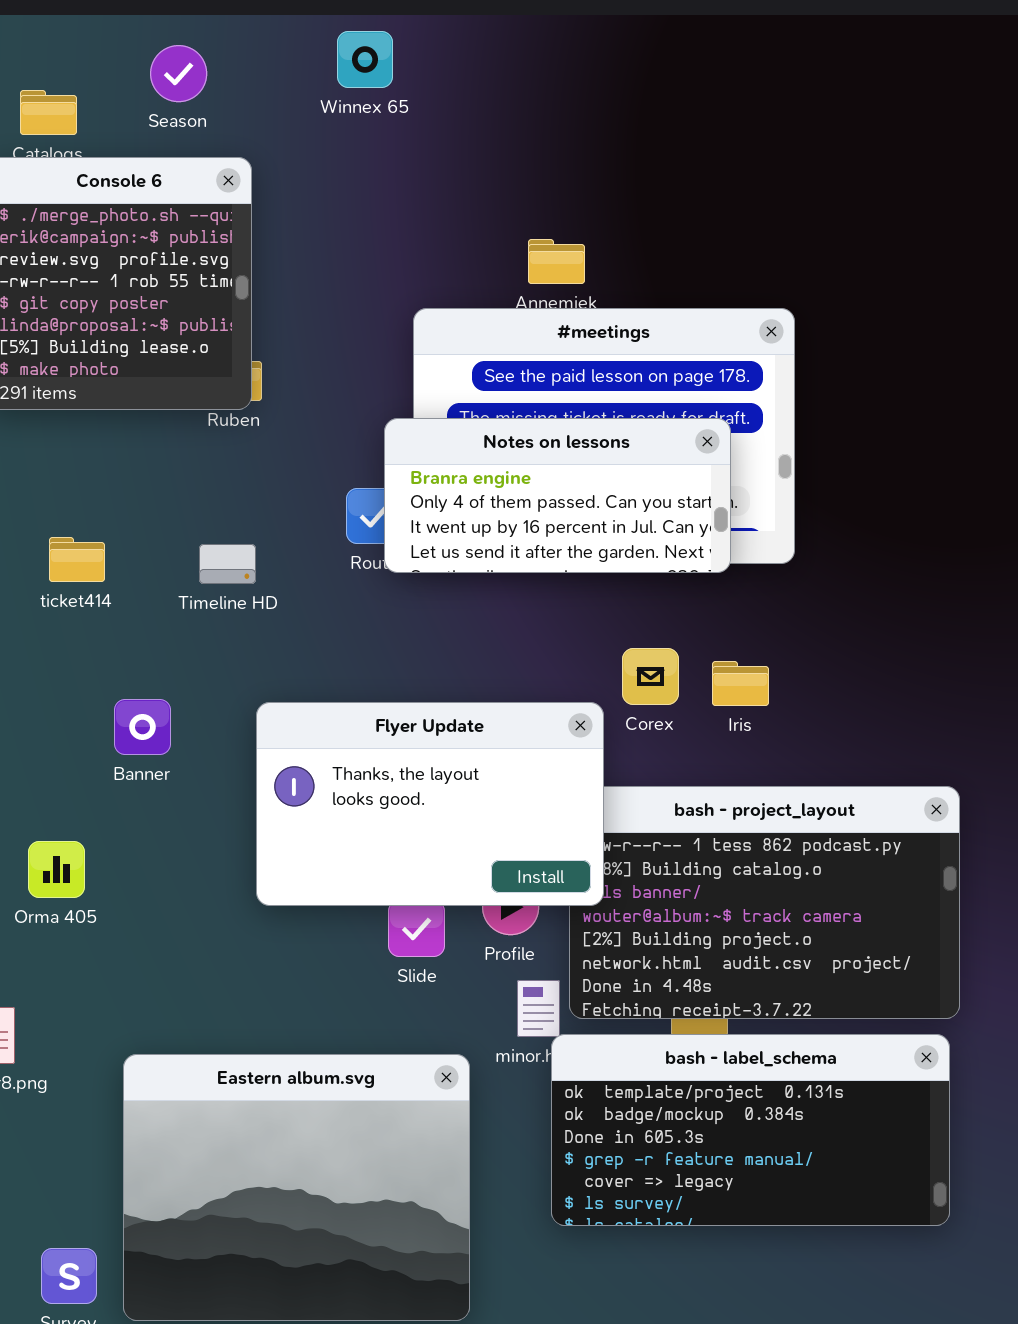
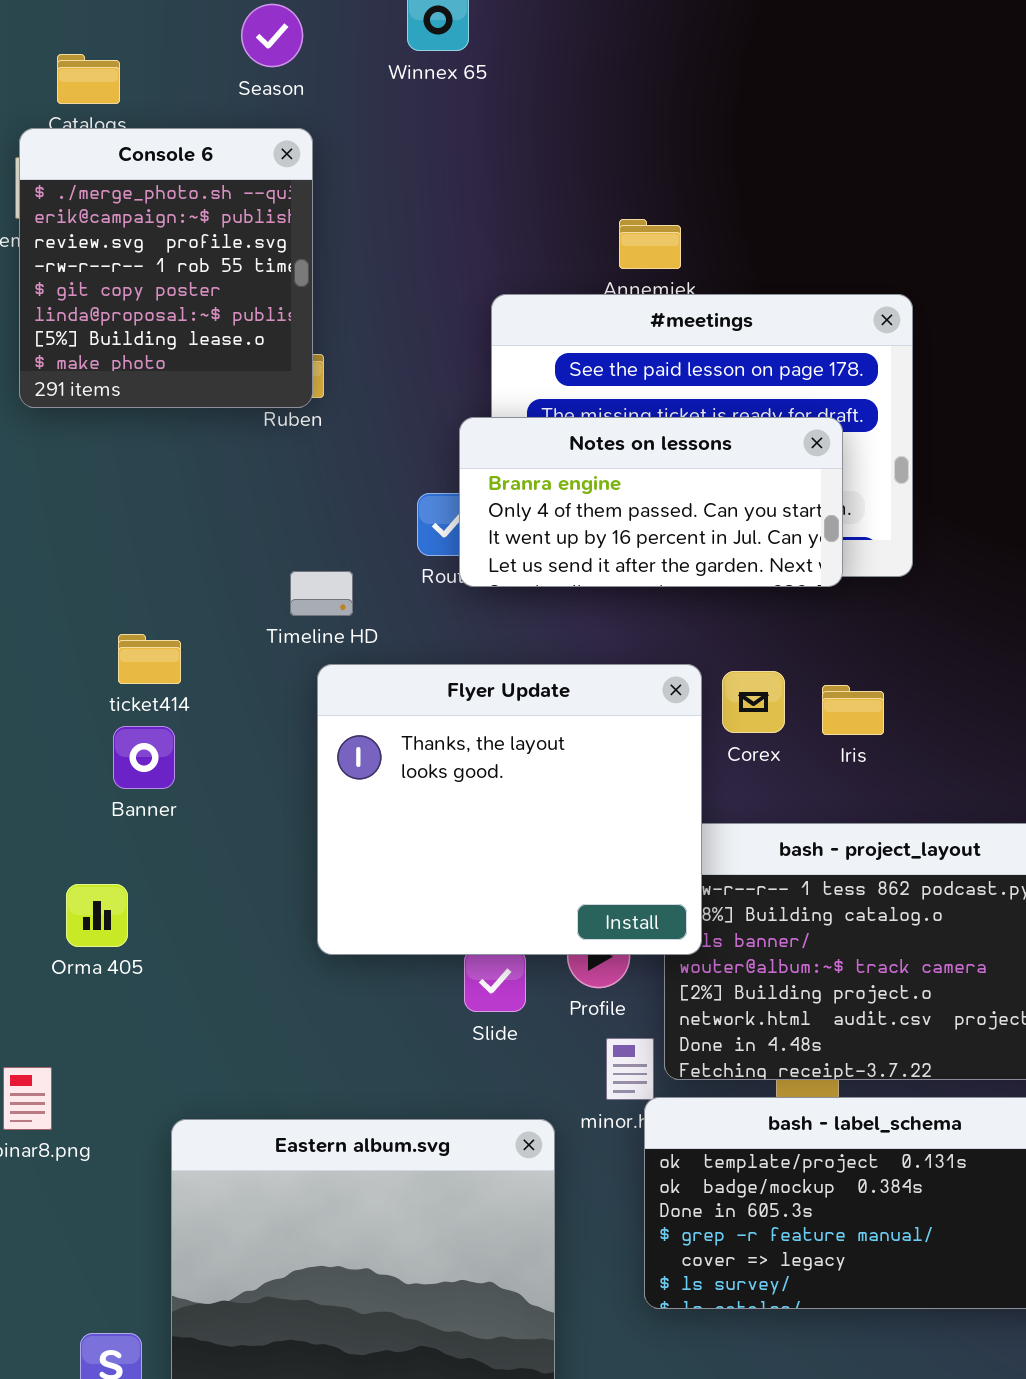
Season: [150,45,207,102] -> [241,4,303,67], moved
ticket414: [49,537,105,582] -> [118,634,181,684], moved
Timeline HD: [199,544,256,584] -> [290,571,353,616], moved
Banner: [114,699,171,755] -> [113,726,175,789], moved
Flyer Update: [256,702,604,906] -> [317,664,702,955], resized

